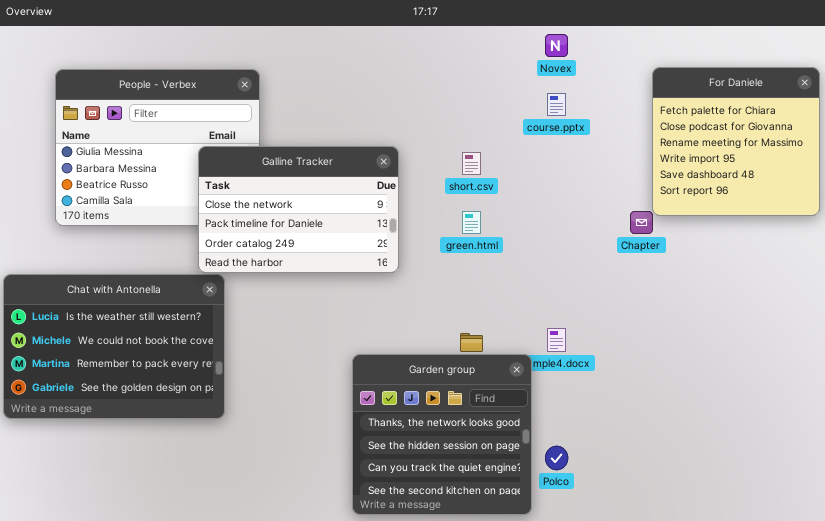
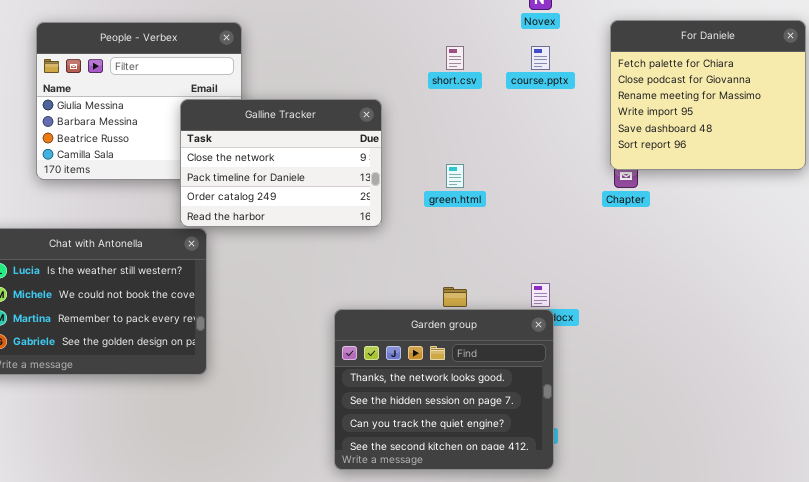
For Daniele: [652,67,820,216] -> [610,20,806,170], resized
short.csv: [462,152,481,175] -> [446,46,464,70], moved
Garden group: [352,354,532,515] -> [334,309,554,470], resized

